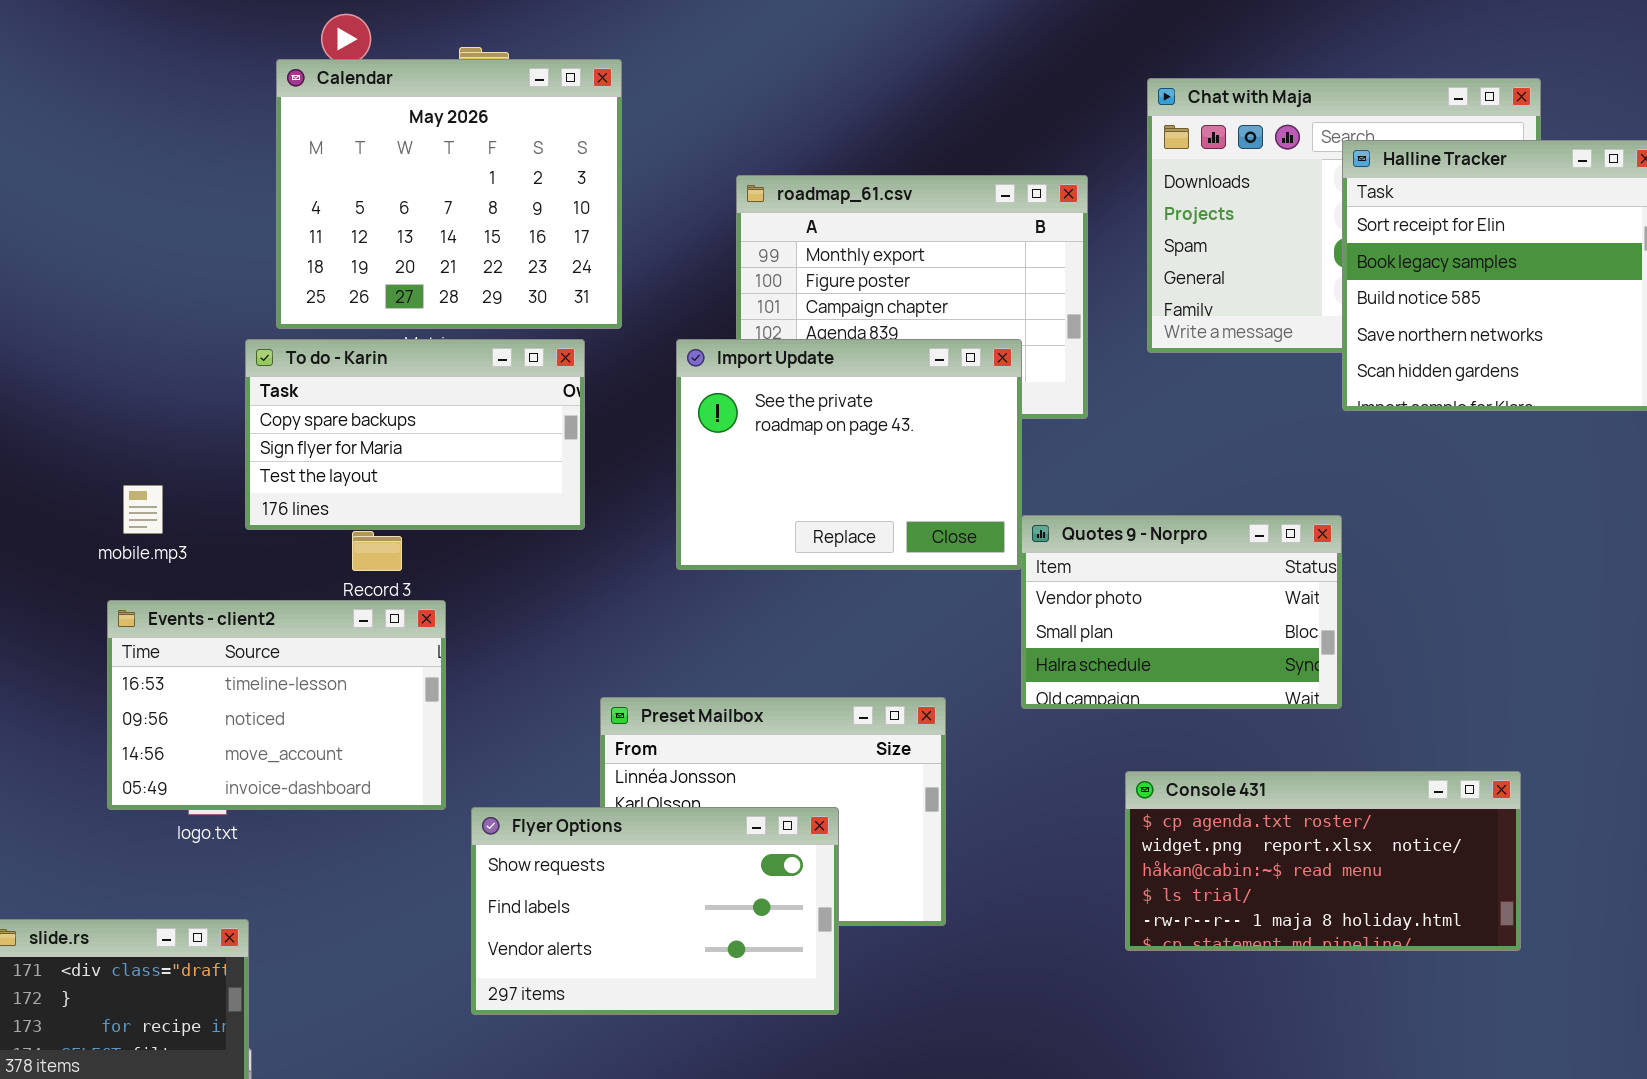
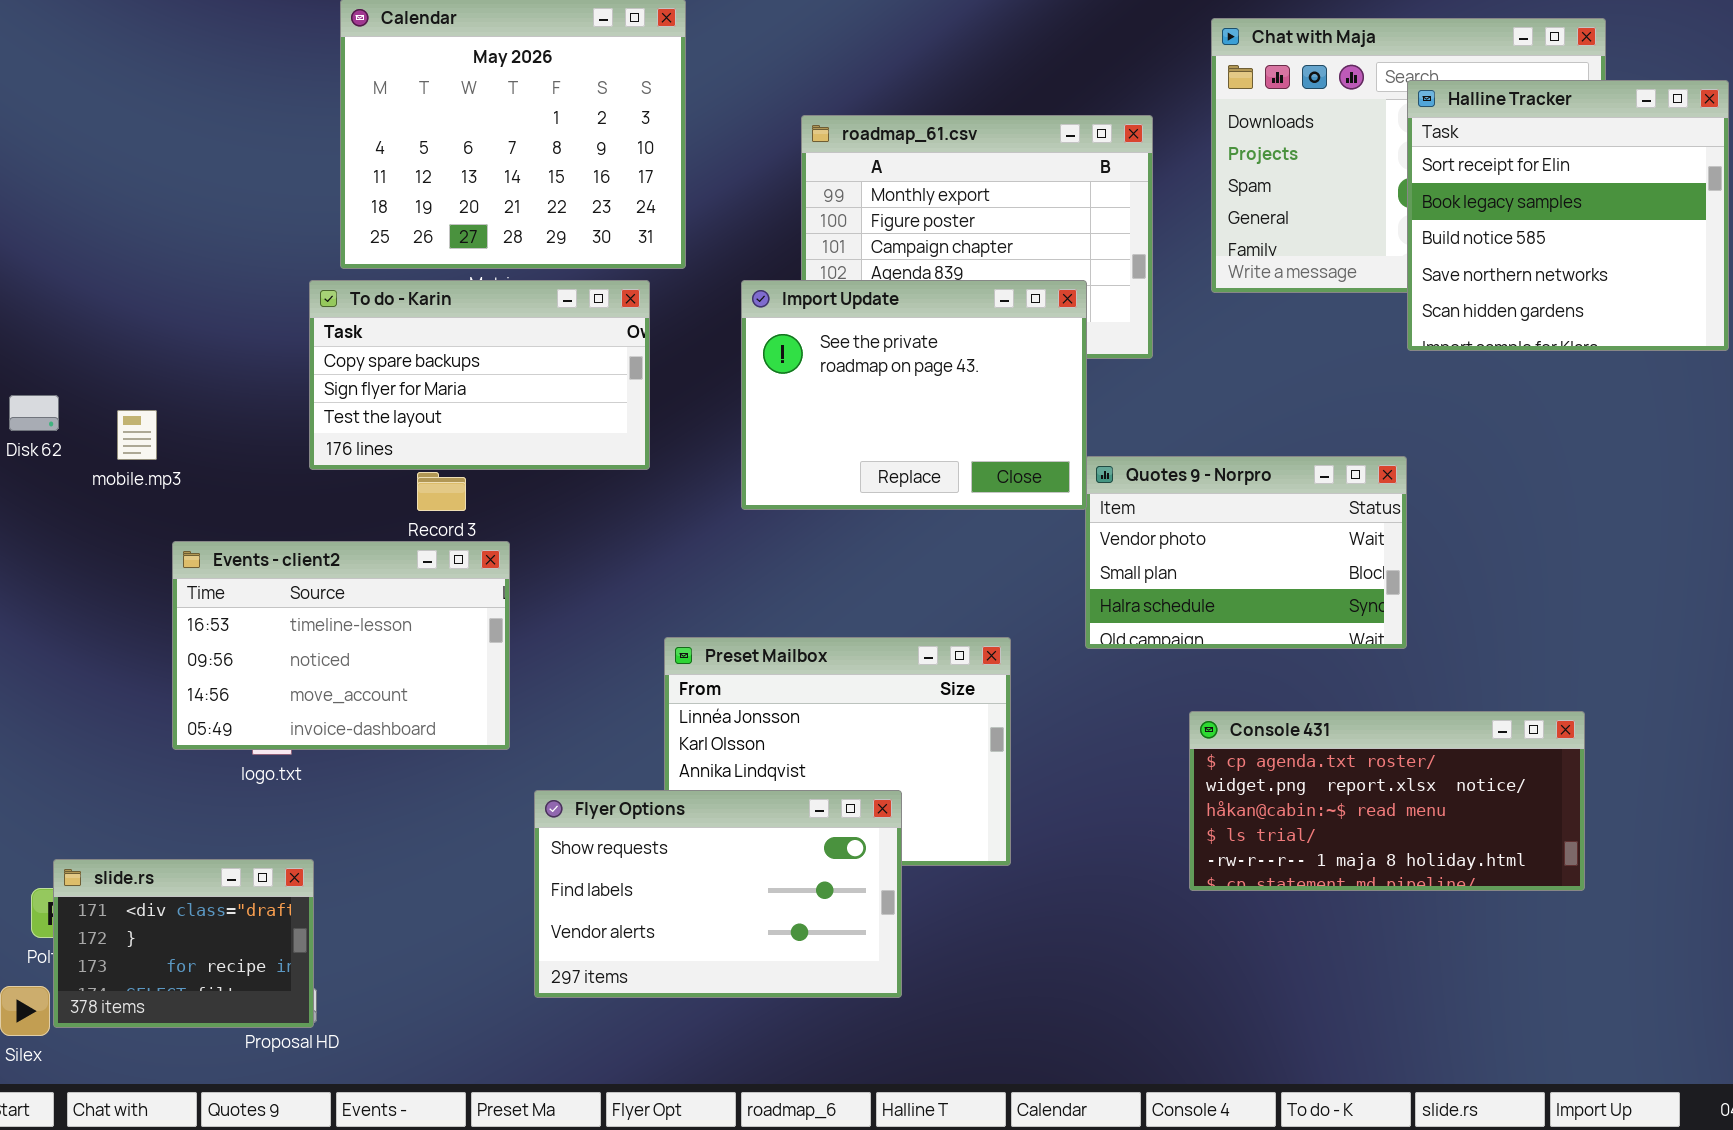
mobile.mp3: [123,485,163,534] -> [117,410,157,460], moved
Flyer Options: [471,807,839,1015] -> [534,790,902,998], moved

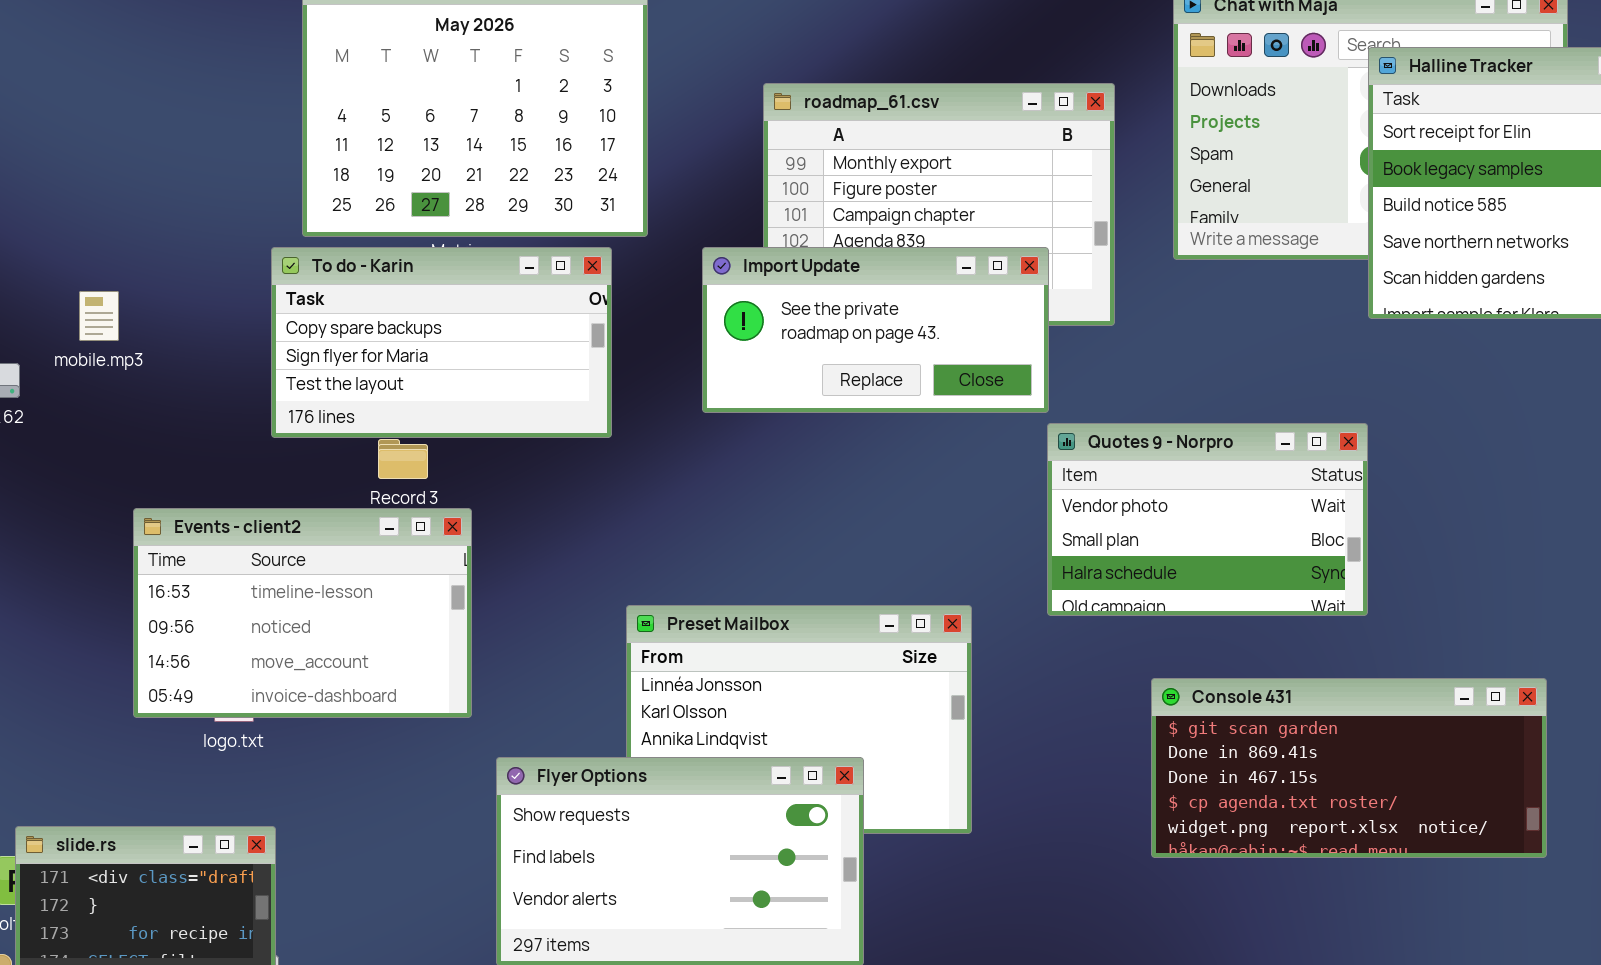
Import Update: [741,280,1087,510] -> [702,247,1049,413], resized
mobile.mp3: [117,410,157,460] -> [79,291,119,341], moved
Console 431: [1189,711,1585,891] -> [1151,678,1547,858], scrolled up 3 rows

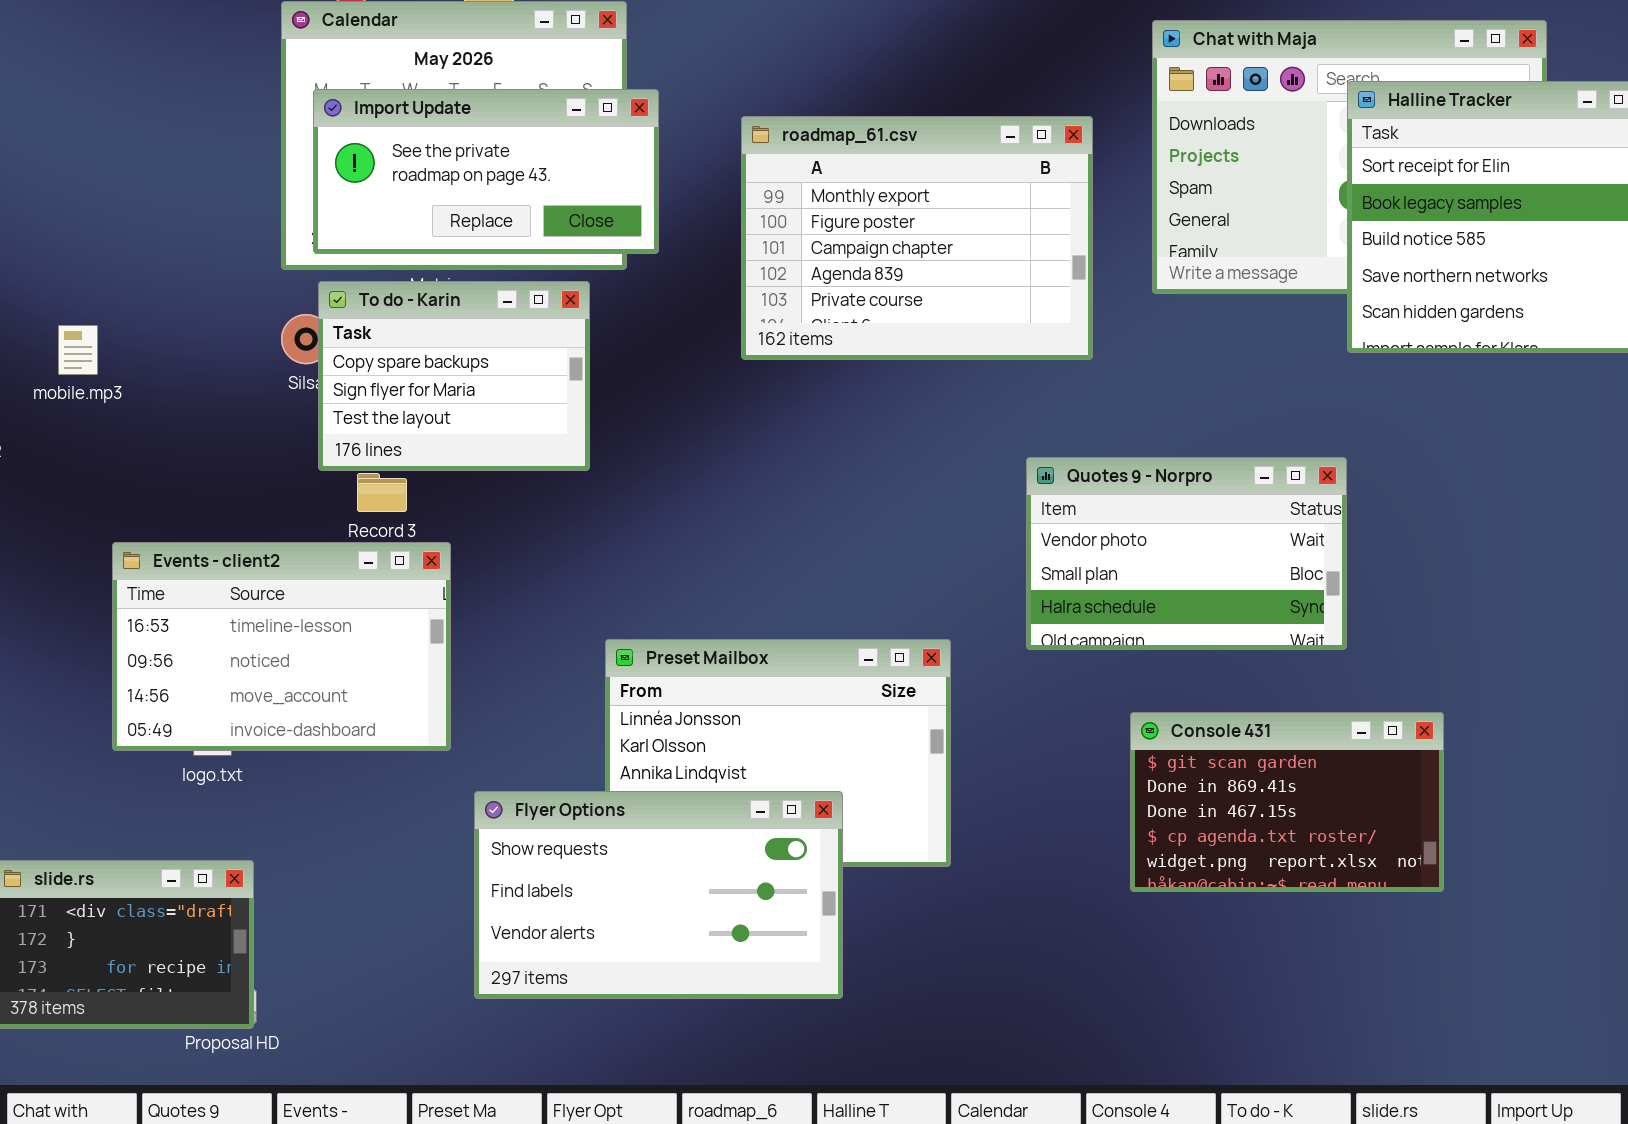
To do - Karin: [271,247,612,438] -> [318,281,590,471], resized
Import Update: [702,247,1049,413] -> [313,89,659,254], moved
Console 431: [1151,678,1547,858] -> [1130,712,1444,892], resized

